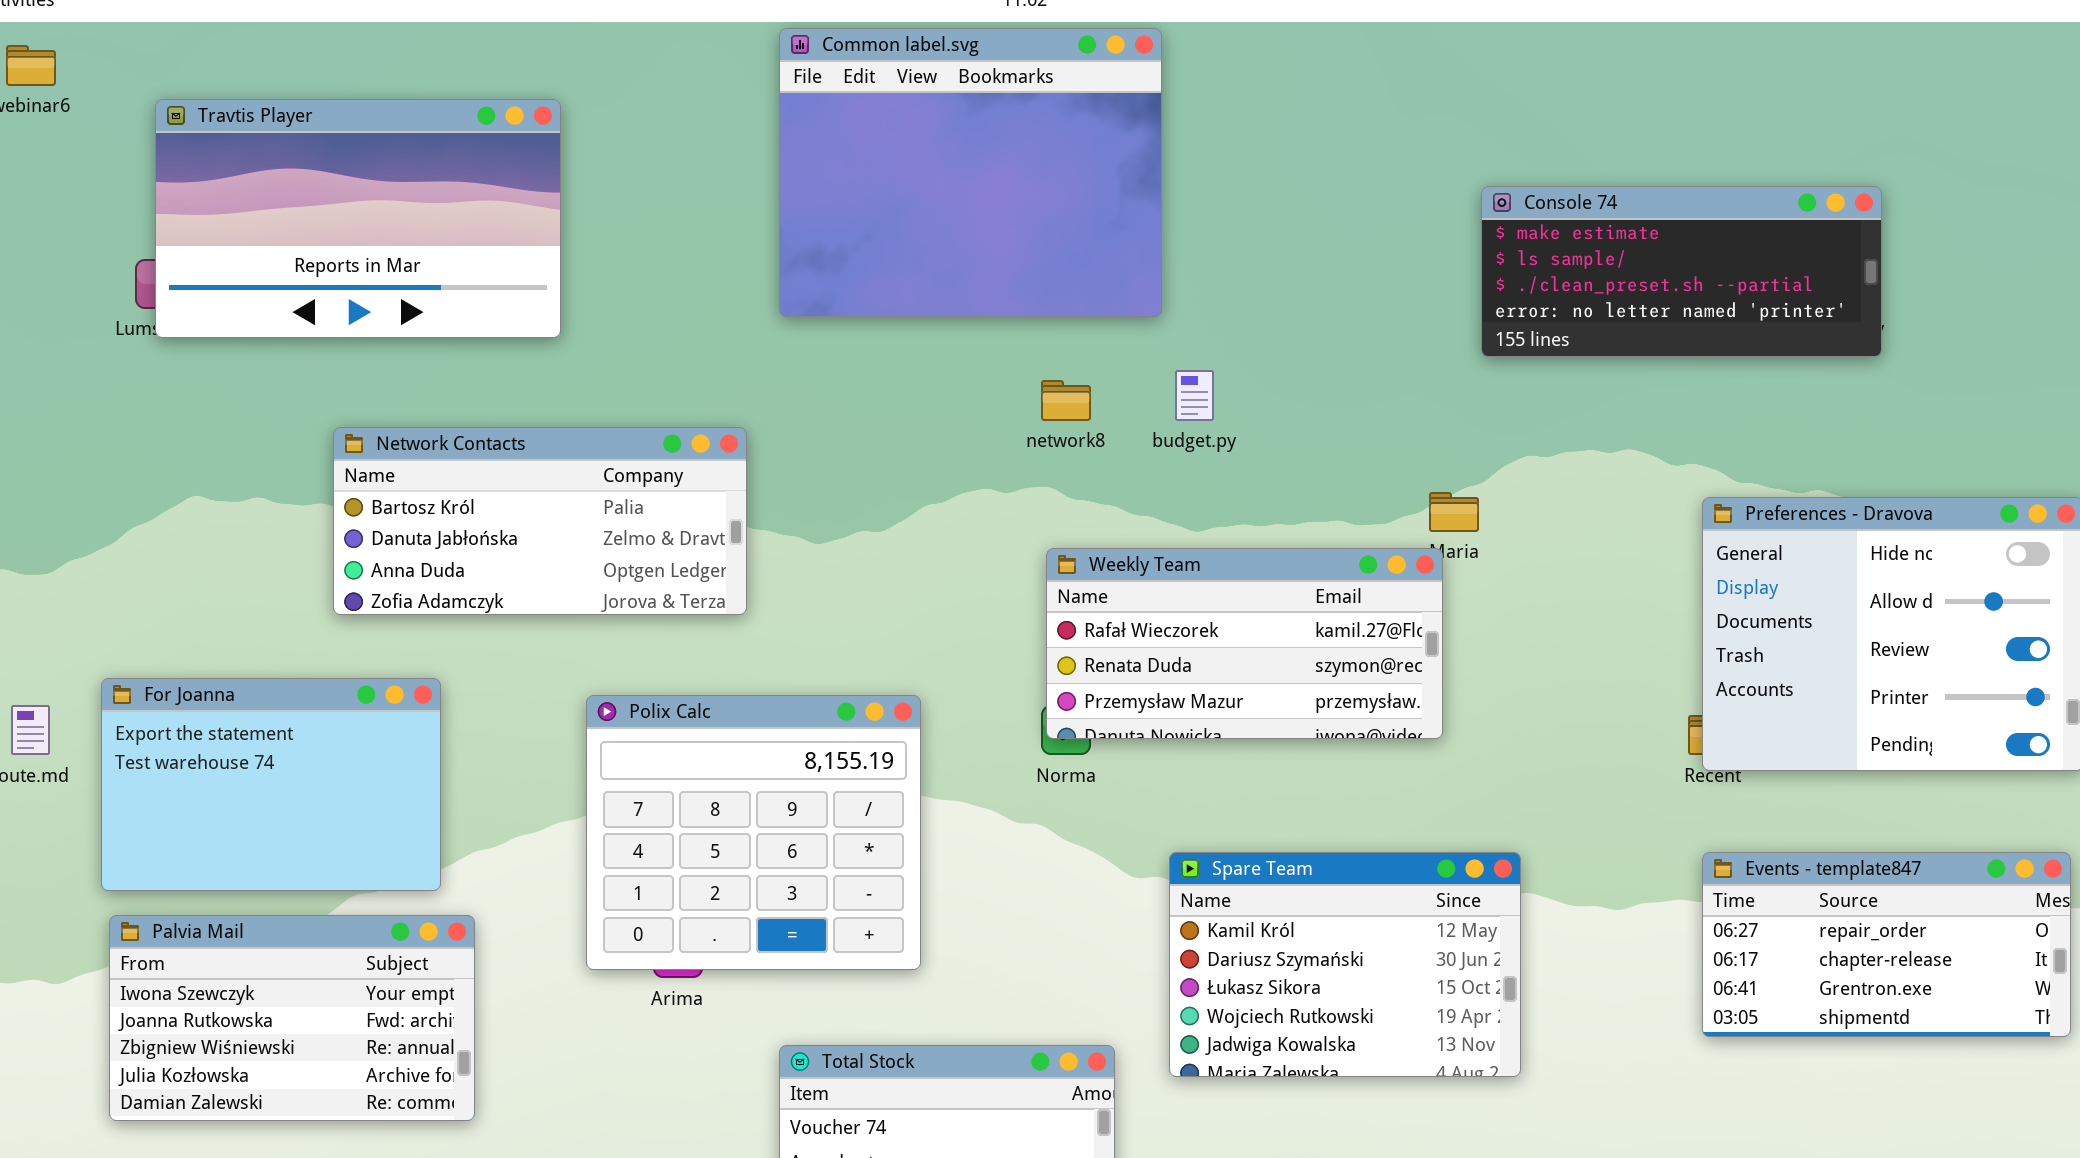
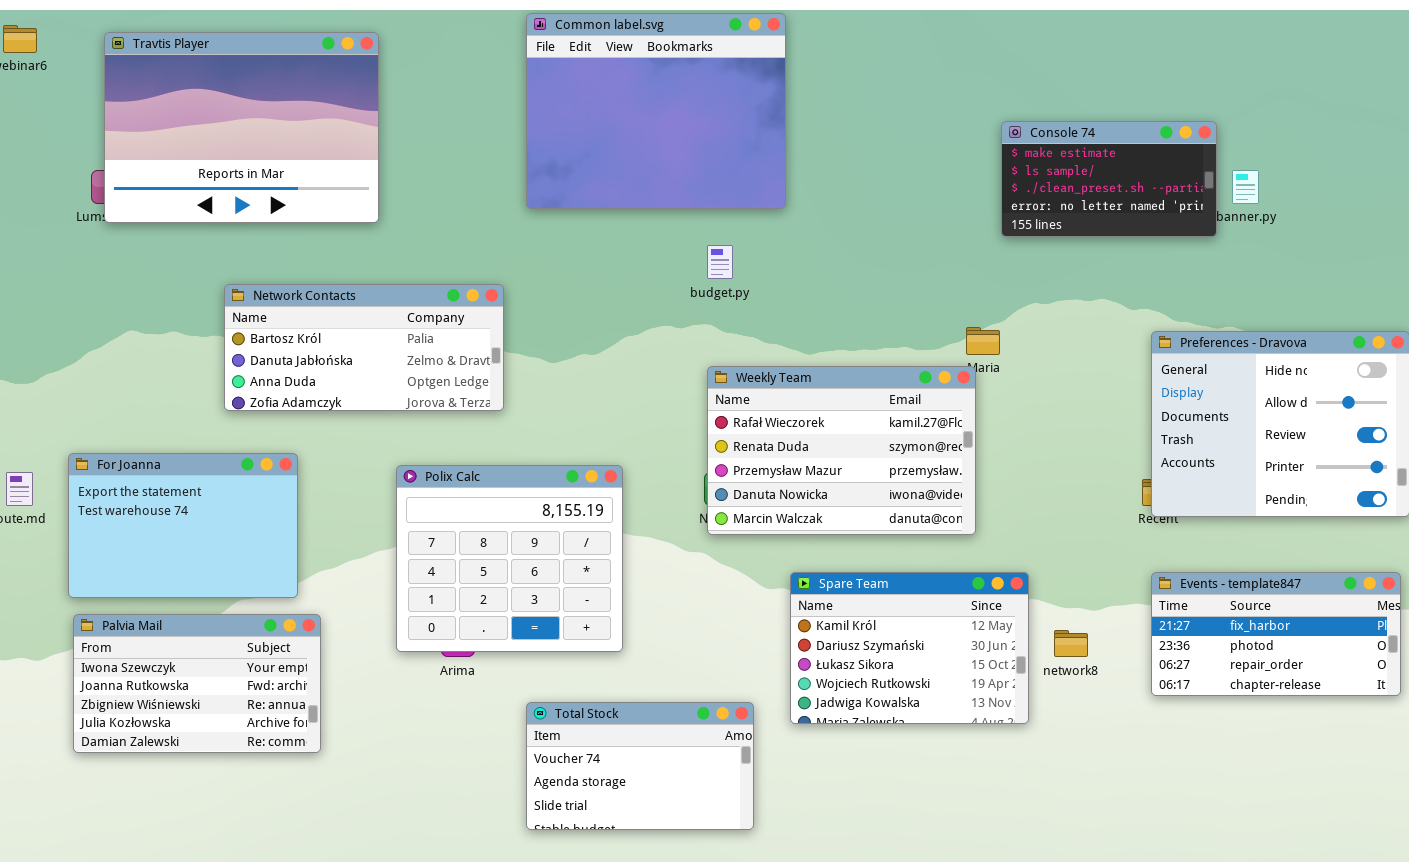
Travtis Player: [155,99,561,338] -> [104,32,379,223], resized
Console 74: [1481,186,1882,357] -> [1001,121,1217,237], resized
budget.py: [1175,370,1214,421] -> [707,245,733,279], moved
network8: [1041,380,1091,421] -> [1054,630,1088,657], moved
Weekly Team: [1046,548,1443,739] -> [707,366,976,535], resized
Events - template847: [1702,852,2071,1037] -> [1151,572,1401,696], scrolled up 2 rows

